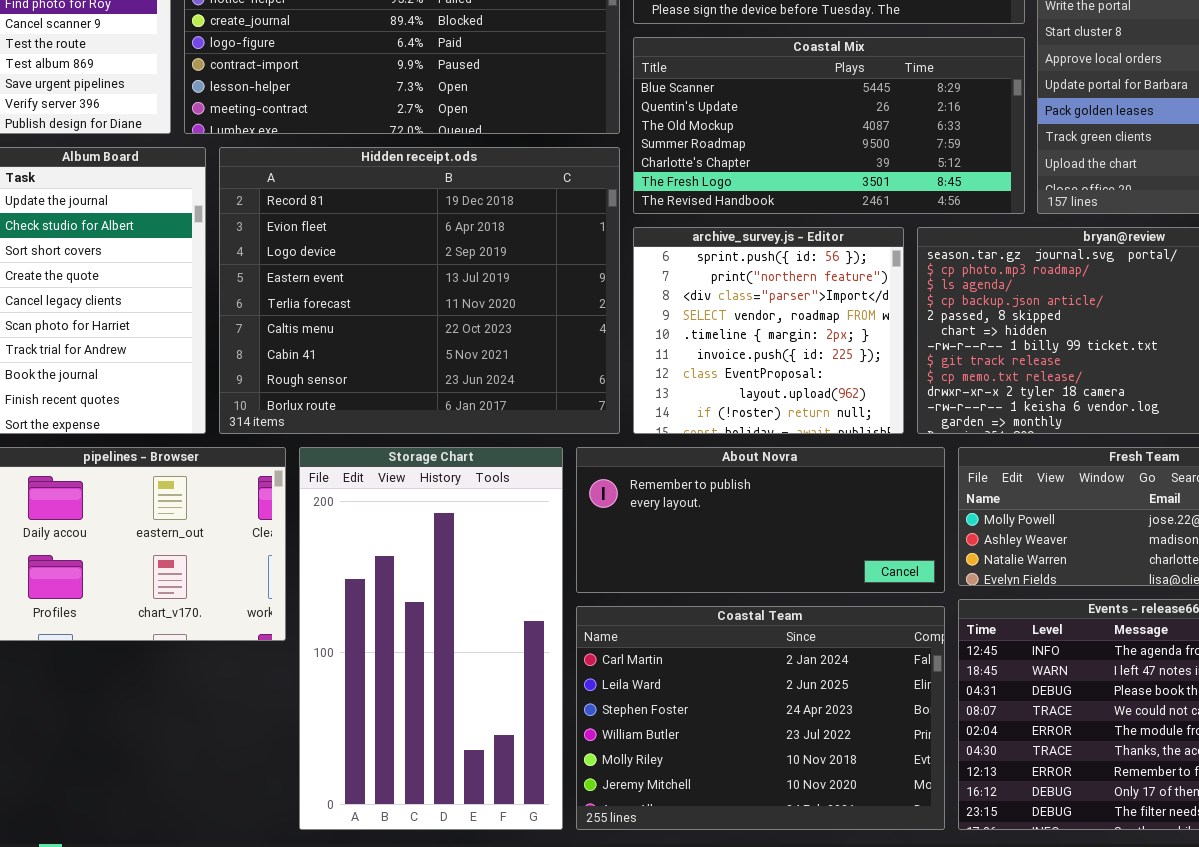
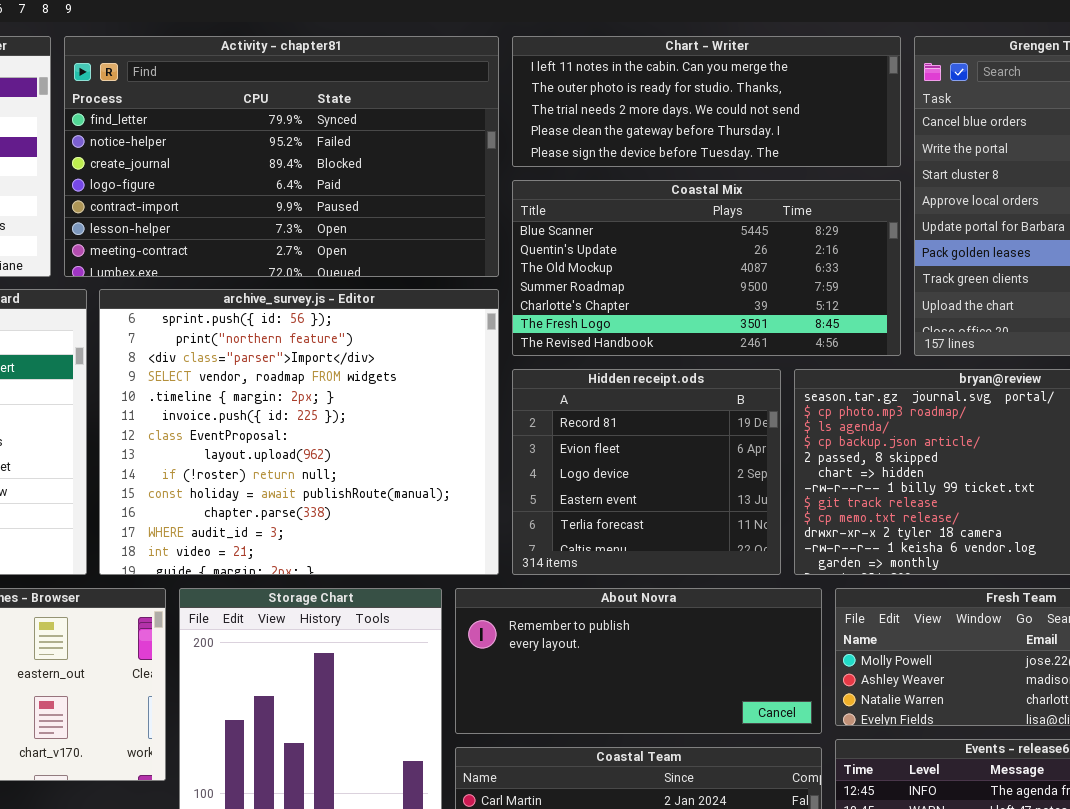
Hidden receipt.ods: [219,147,620,434] -> [512,369,781,575], moved, resized
archive_survey.js - Editor: [633,227,904,434] -> [99,289,499,575], moved, resized

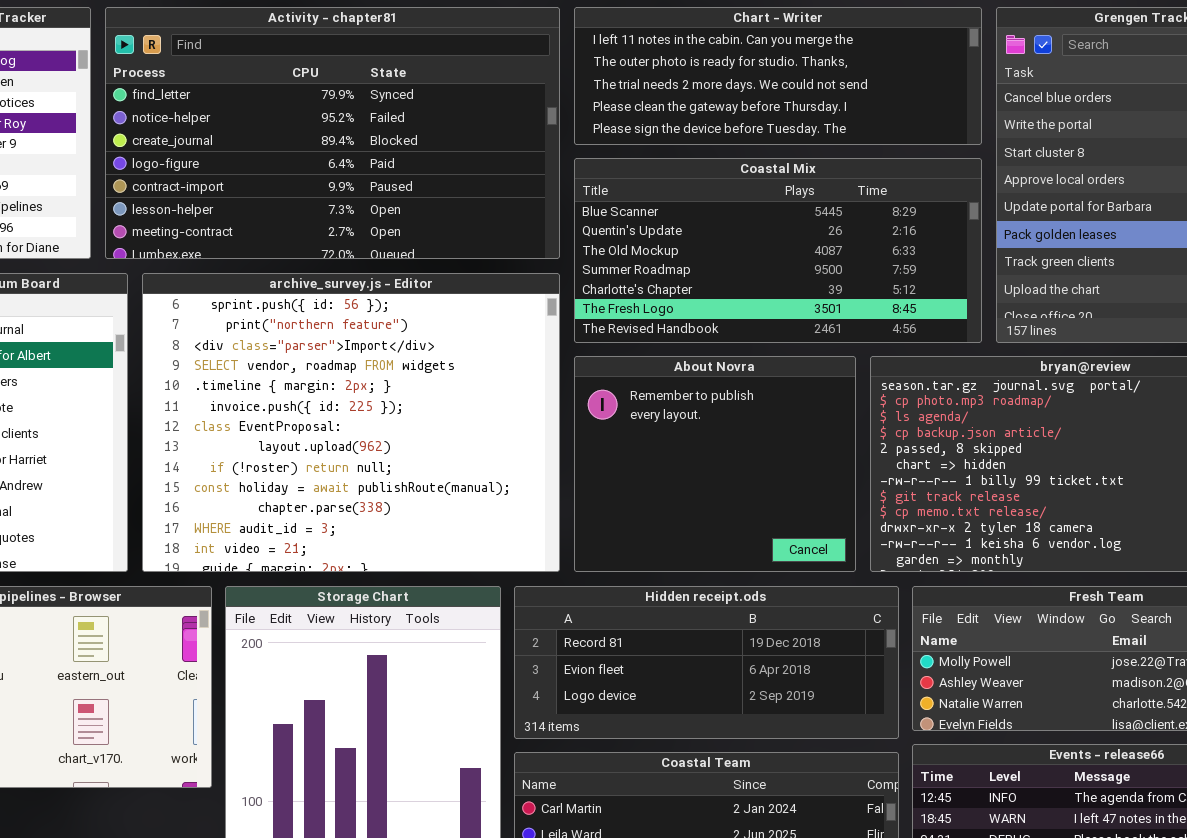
Hidden receipt.ods: [512,369,781,575] -> [514,586,899,739], moved, resized
About Novra: [455,588,822,734] -> [574,356,856,572], moved, resized

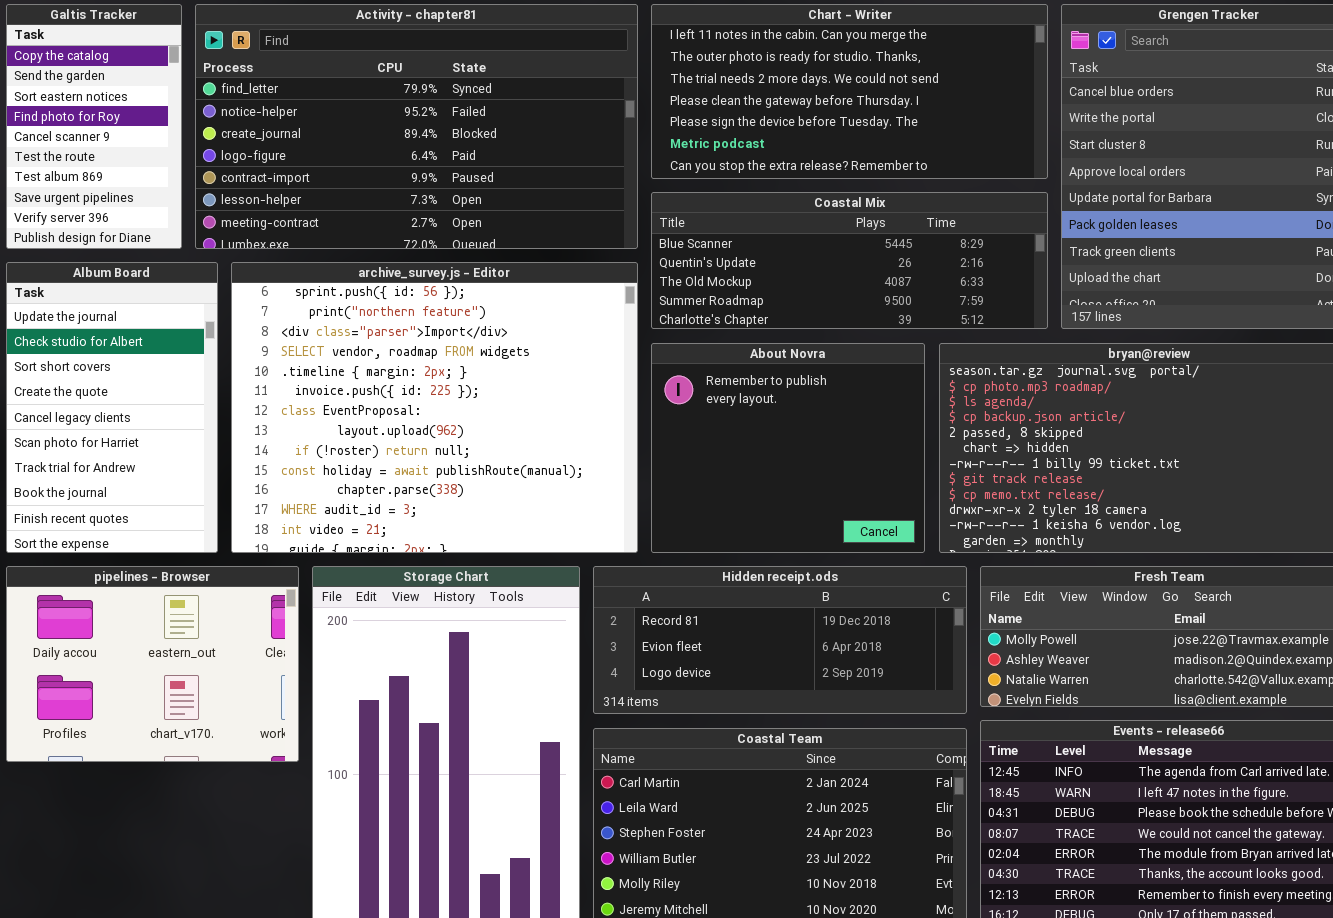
Chart - Writer: [574,7,982,145] -> [651,4,1048,179], resized
Coastal Mix: [574,158,982,343] -> [651,192,1048,329], resized

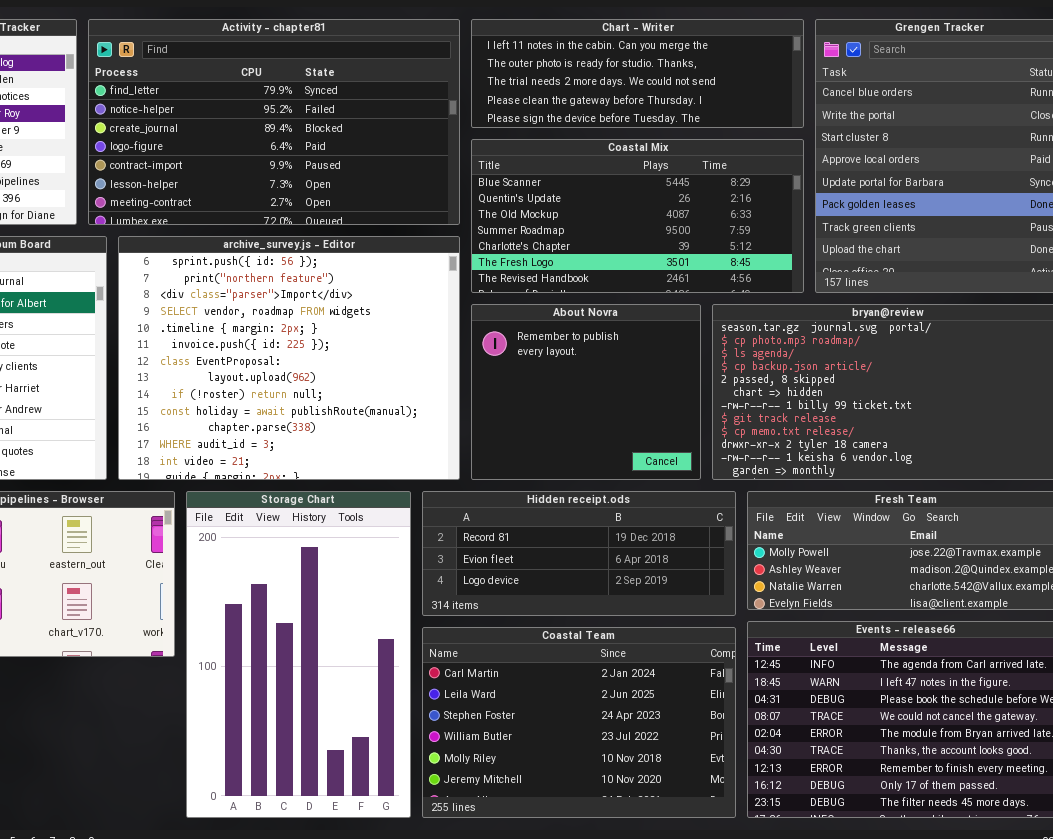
Chart - Writer: [651,4,1048,179] -> [471,19,804,128], resized
Coastal Mix: [651,192,1048,329] -> [471,139,804,293], resized

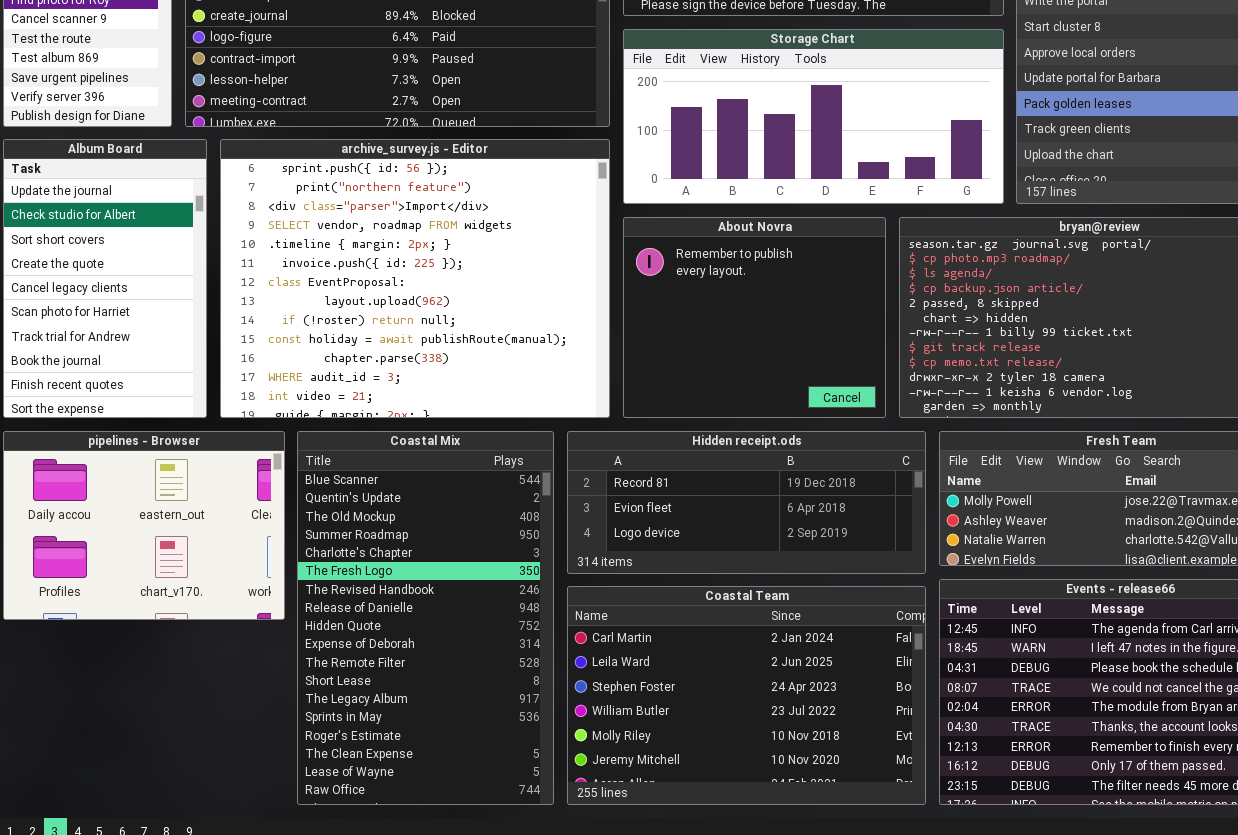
Coastal Mix: [471,139,804,293] -> [297,431,554,805], moved, resized
Storage Chart: [186,491,411,818] -> [623,29,1004,204], moved, resized

